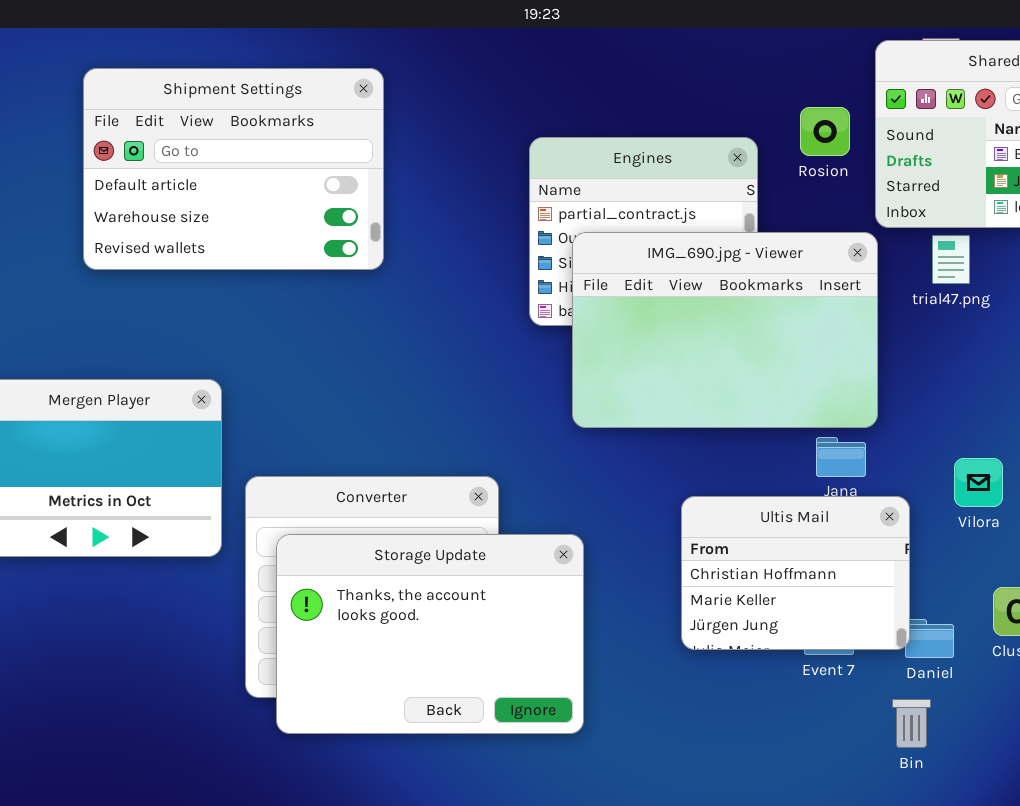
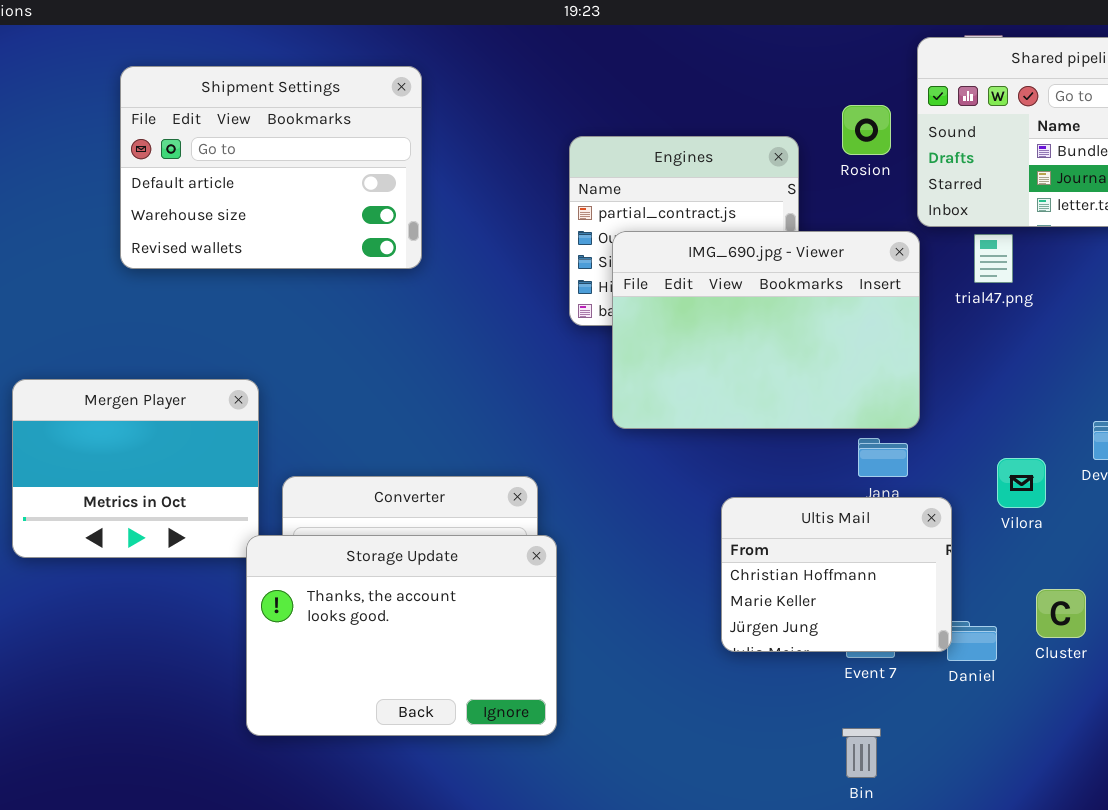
Storage Update: [276,534,584,734] -> [246,535,557,736], moved
Bin: [892,699,931,748] -> [842,728,881,778], moved

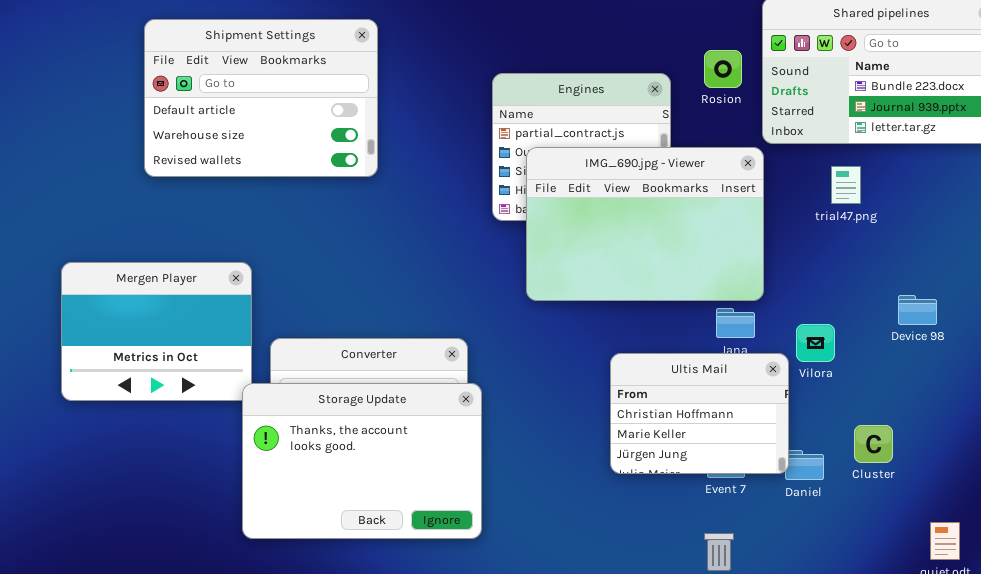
trial47.png: [974,234,1013,283] -> [831,166,861,204], moved
Vilora: [997,458,1046,508] -> [796,324,835,362], moved

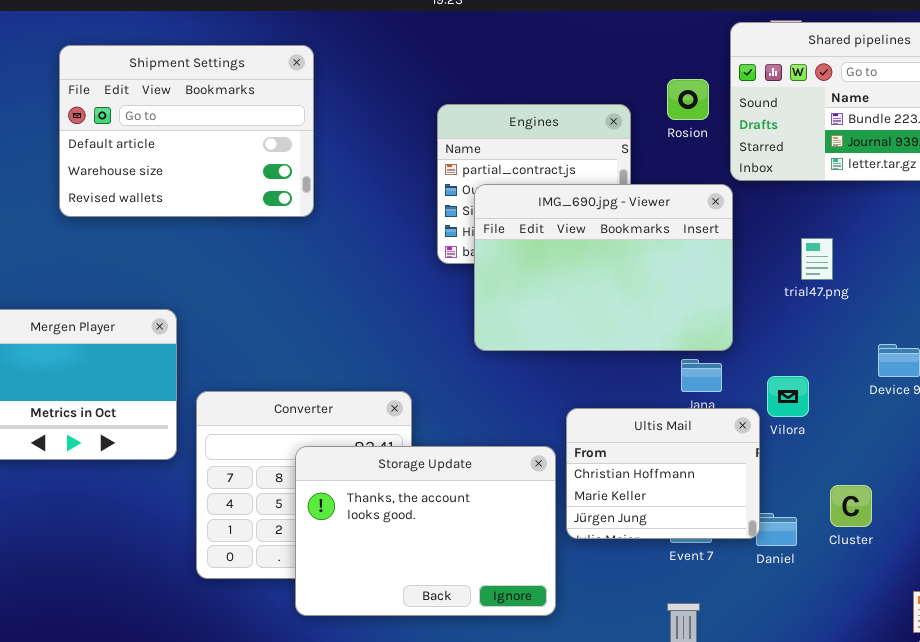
trial47.png: [831,166,861,204] -> [801,238,833,280], moved
Storage Update: [242,383,482,539] -> [295,446,556,616], moved

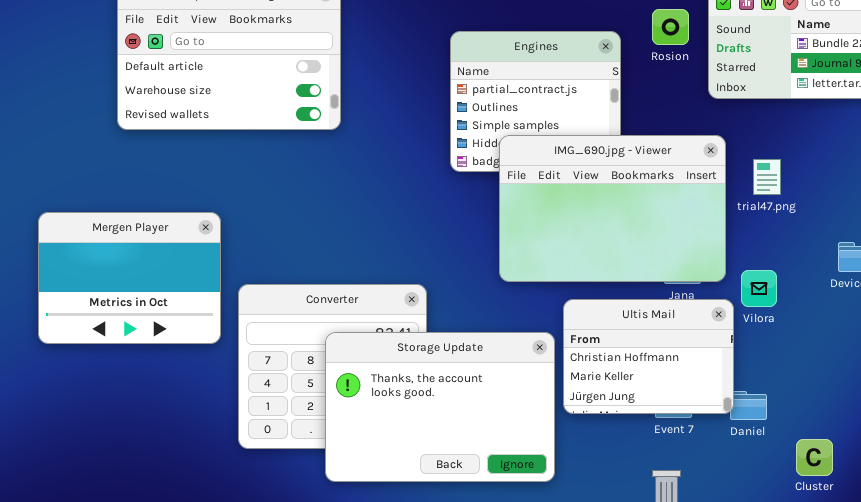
IMG_690.jpg - Viewer: [474,184,733,351] -> [499,135,726,282], moved
trial47.png: [801,238,833,280] -> [753,159,781,195], moved
Cluster: [830,485,872,527] -> [796,439,833,476], moved

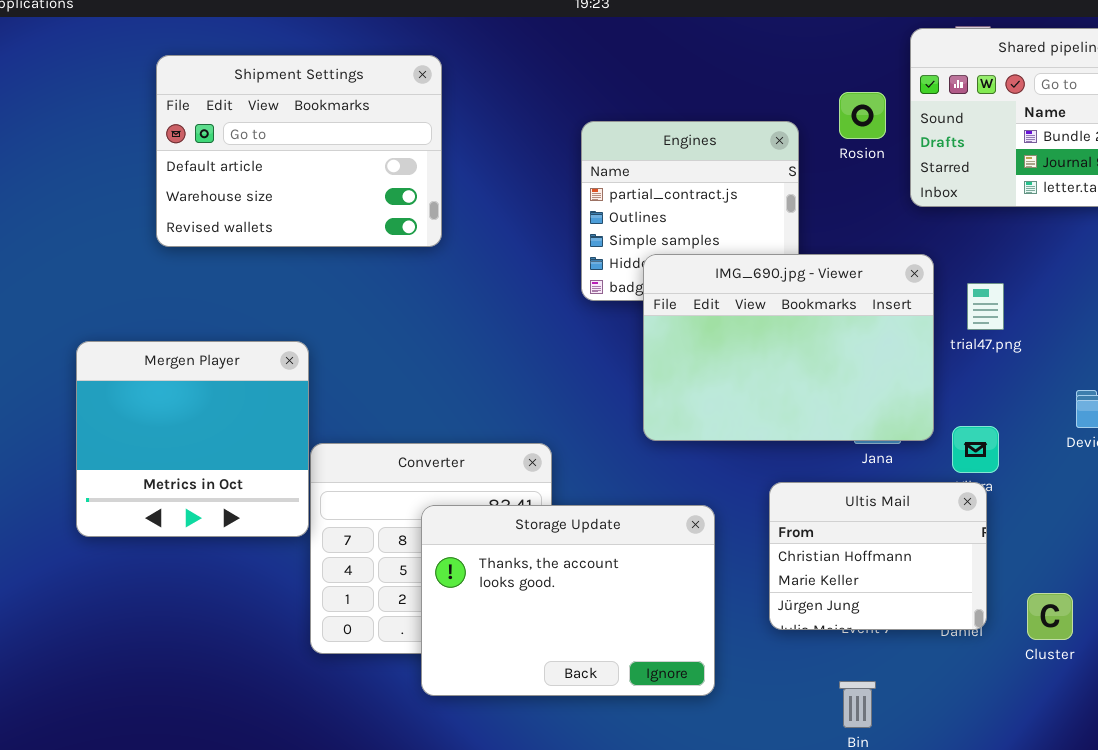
Mergen Player: [38,212,221,344] -> [76,341,309,537], moved, resized
Ultis Mail: [563,299,734,414] -> [769,482,987,630], moved
Cluster: [796,439,833,476] -> [1027,593,1073,640], moved

